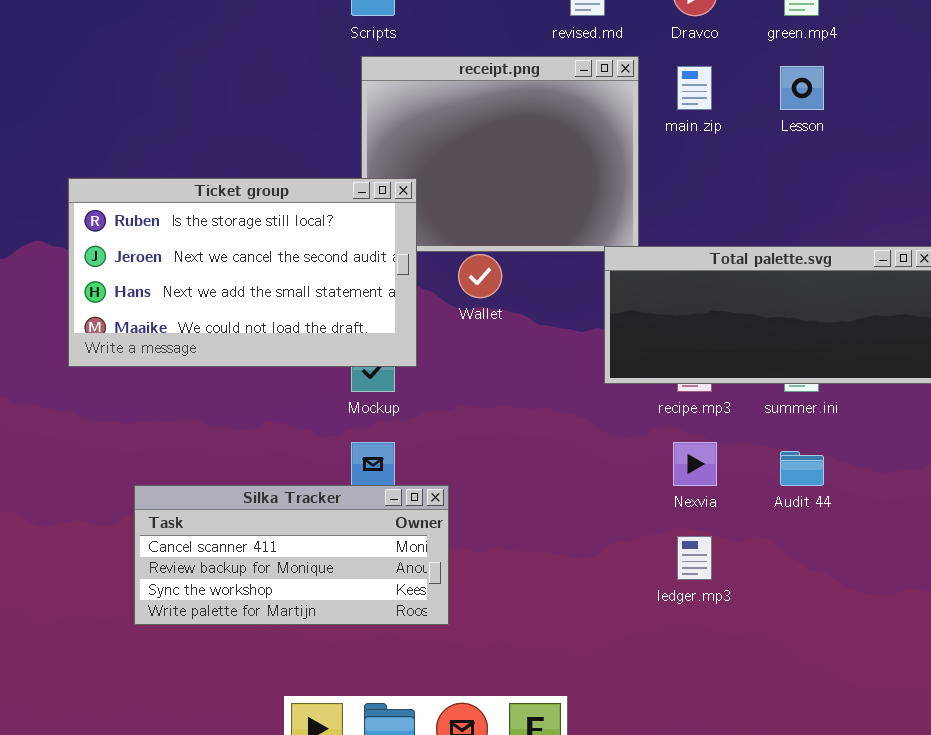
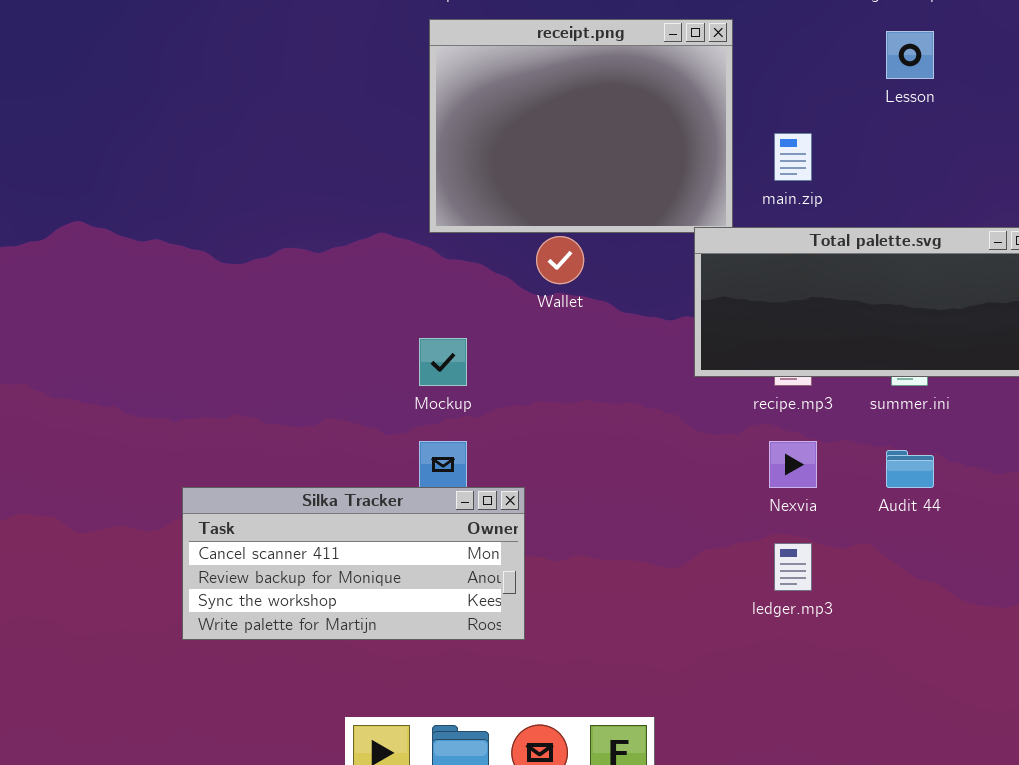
main.zip: [677,66,712,110] -> [774,133,812,181], moved
Ticket group: [68,178,417,367] -> none, closed

